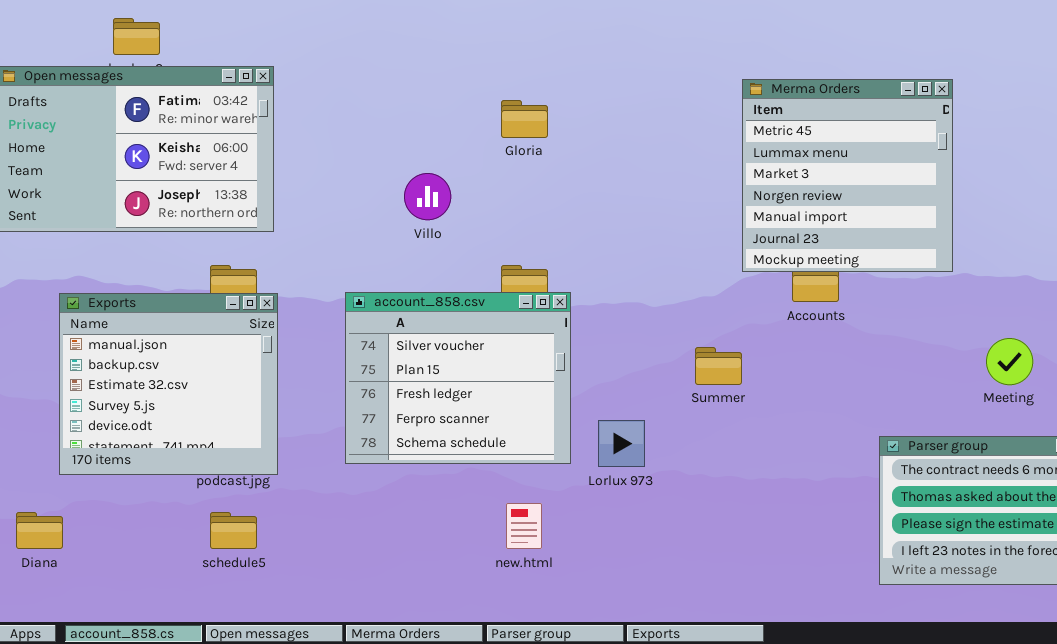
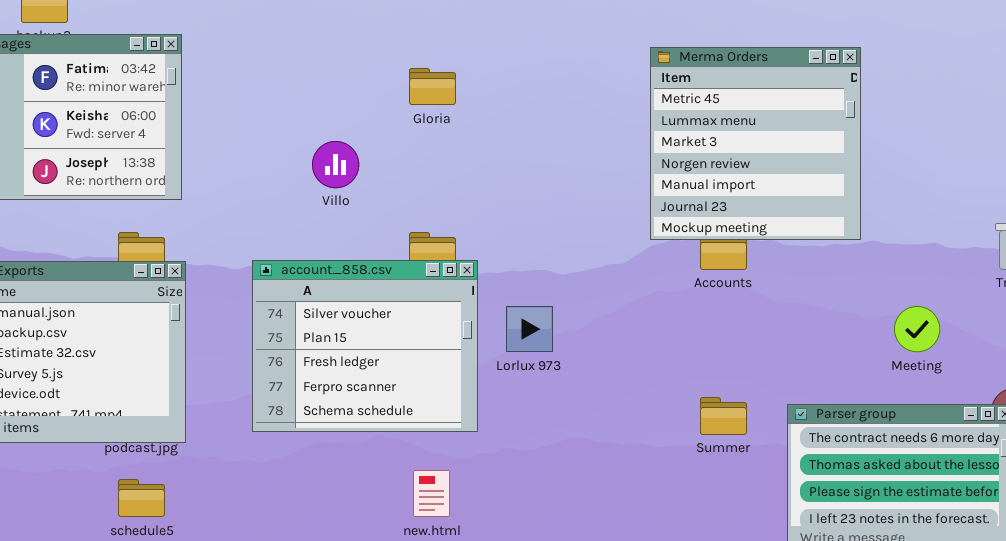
Summer: [695,347,742,385] -> [700,397,747,435], moved
Lorlux 973: [598,420,645,467] -> [506,306,553,352], moved

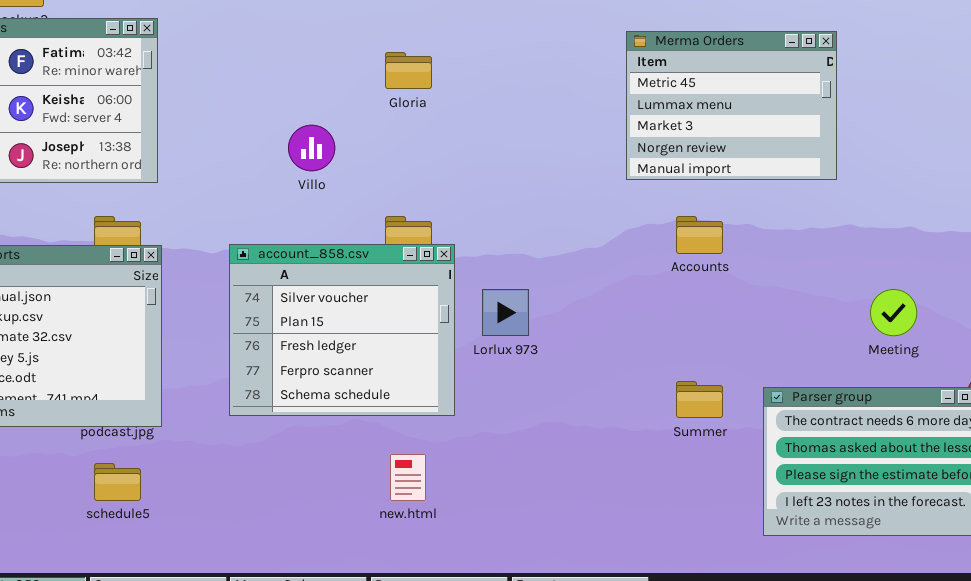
Merma Orders: [650,47,861,240] -> [626,31,837,180], resized

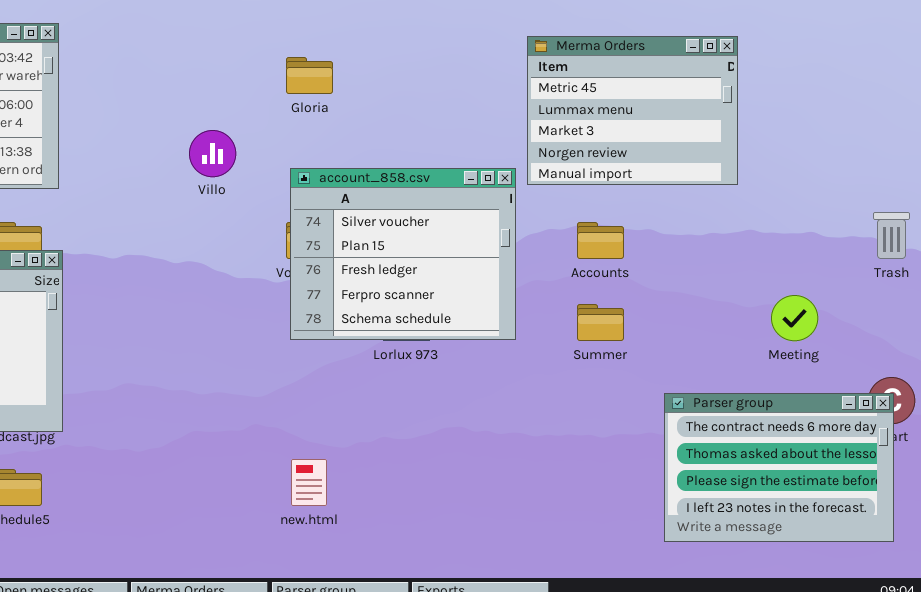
account_858.csv: [229,244,455,416] -> [290,168,516,340], moved
Summer: [676,381,723,418] -> [577,304,624,341], moved

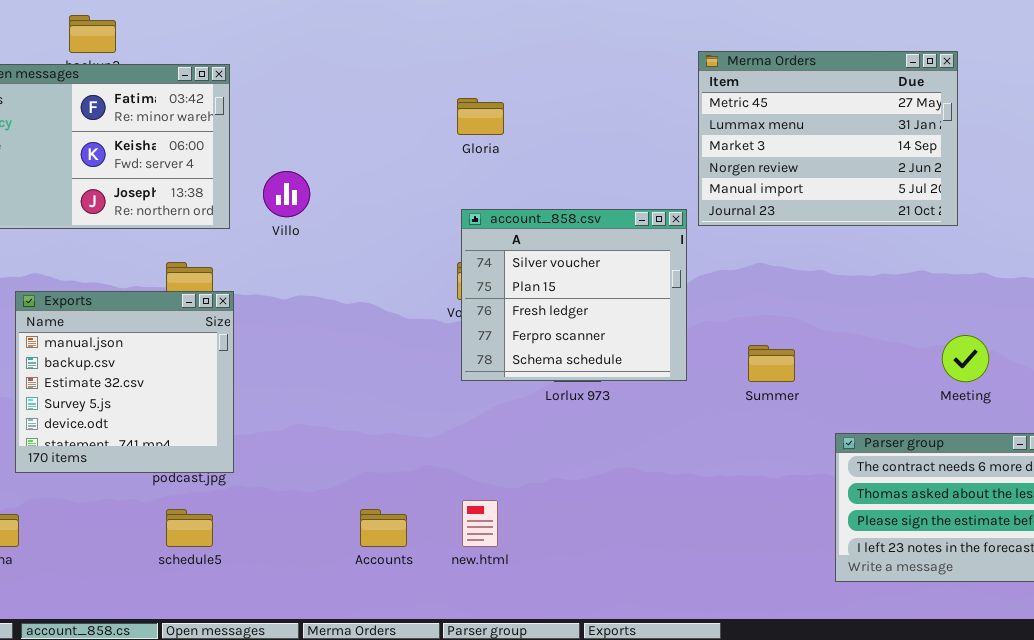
Merma Orders: [527,36,738,185] -> [698,51,958,226], resized
Villo: [189,130,236,177] -> [263,171,310,217], moved
Accounts: [577,222,624,259] -> [360,509,407,547], moved

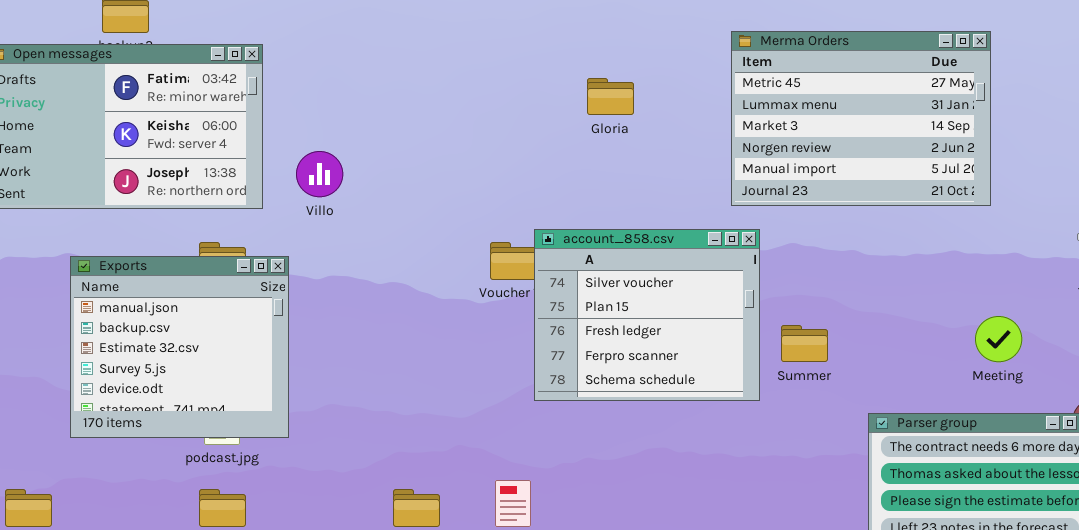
Gloria: [457,98,504,135] -> [587,78,634,115], moved
account_858.csv: [461,209,687,381] -> [534,229,760,401], moved
Exports: [15,291,234,473] -> [70,256,289,438], moved

